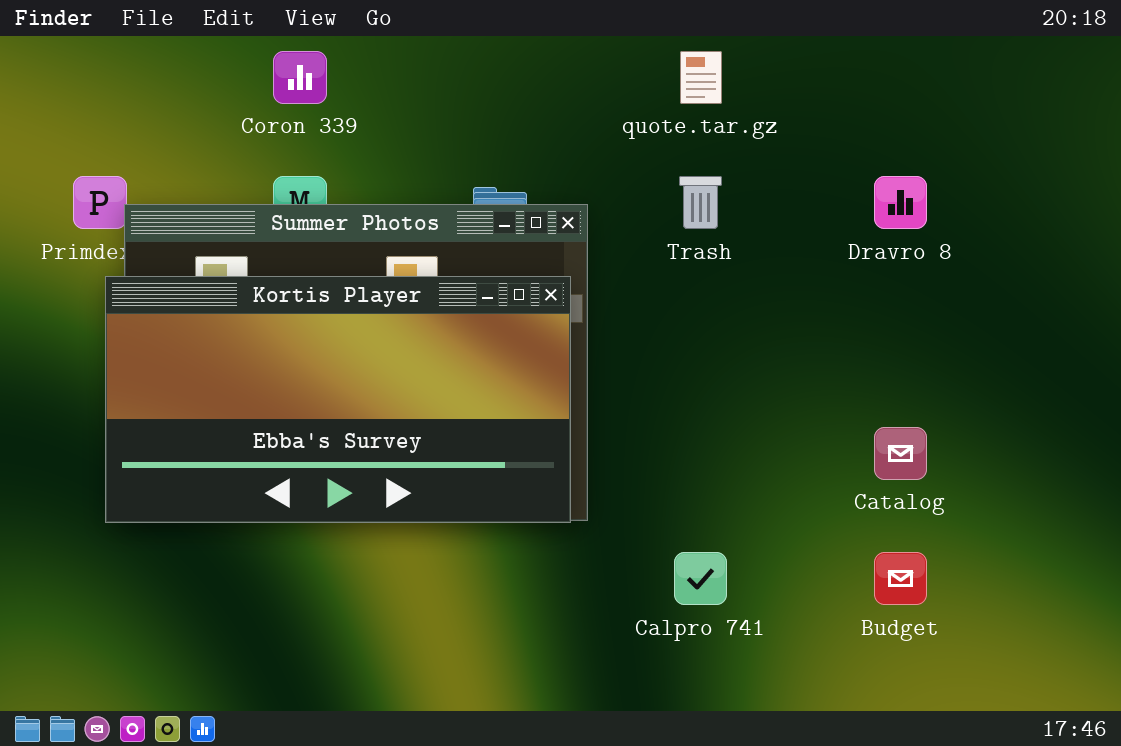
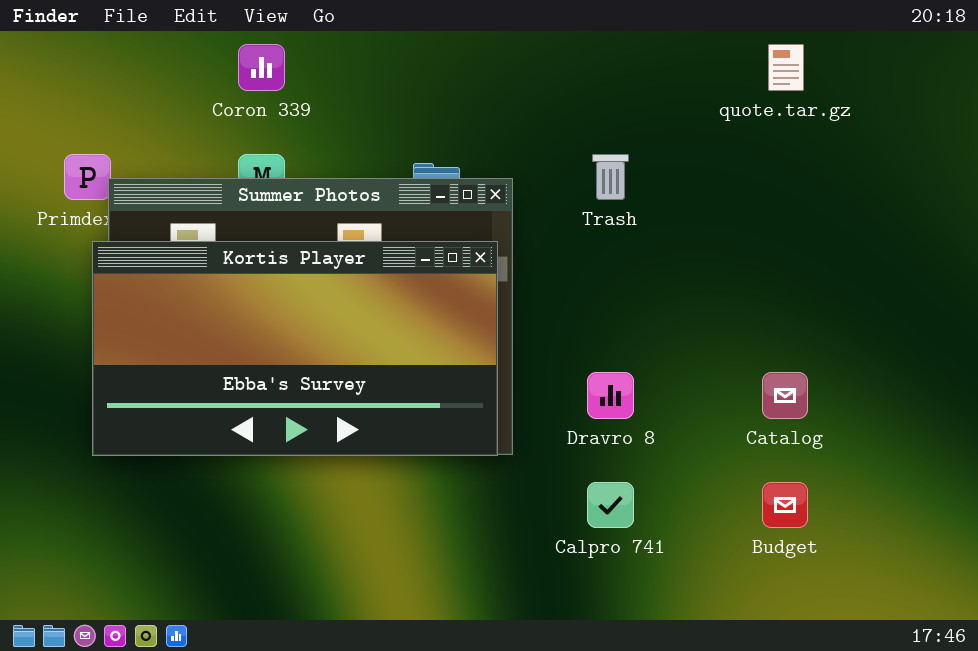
quote.tar.gz: [680,51,722,104] -> [768,44,804,91], moved
Dravro 8: [874,176,927,229] -> [587,372,634,419], moved

